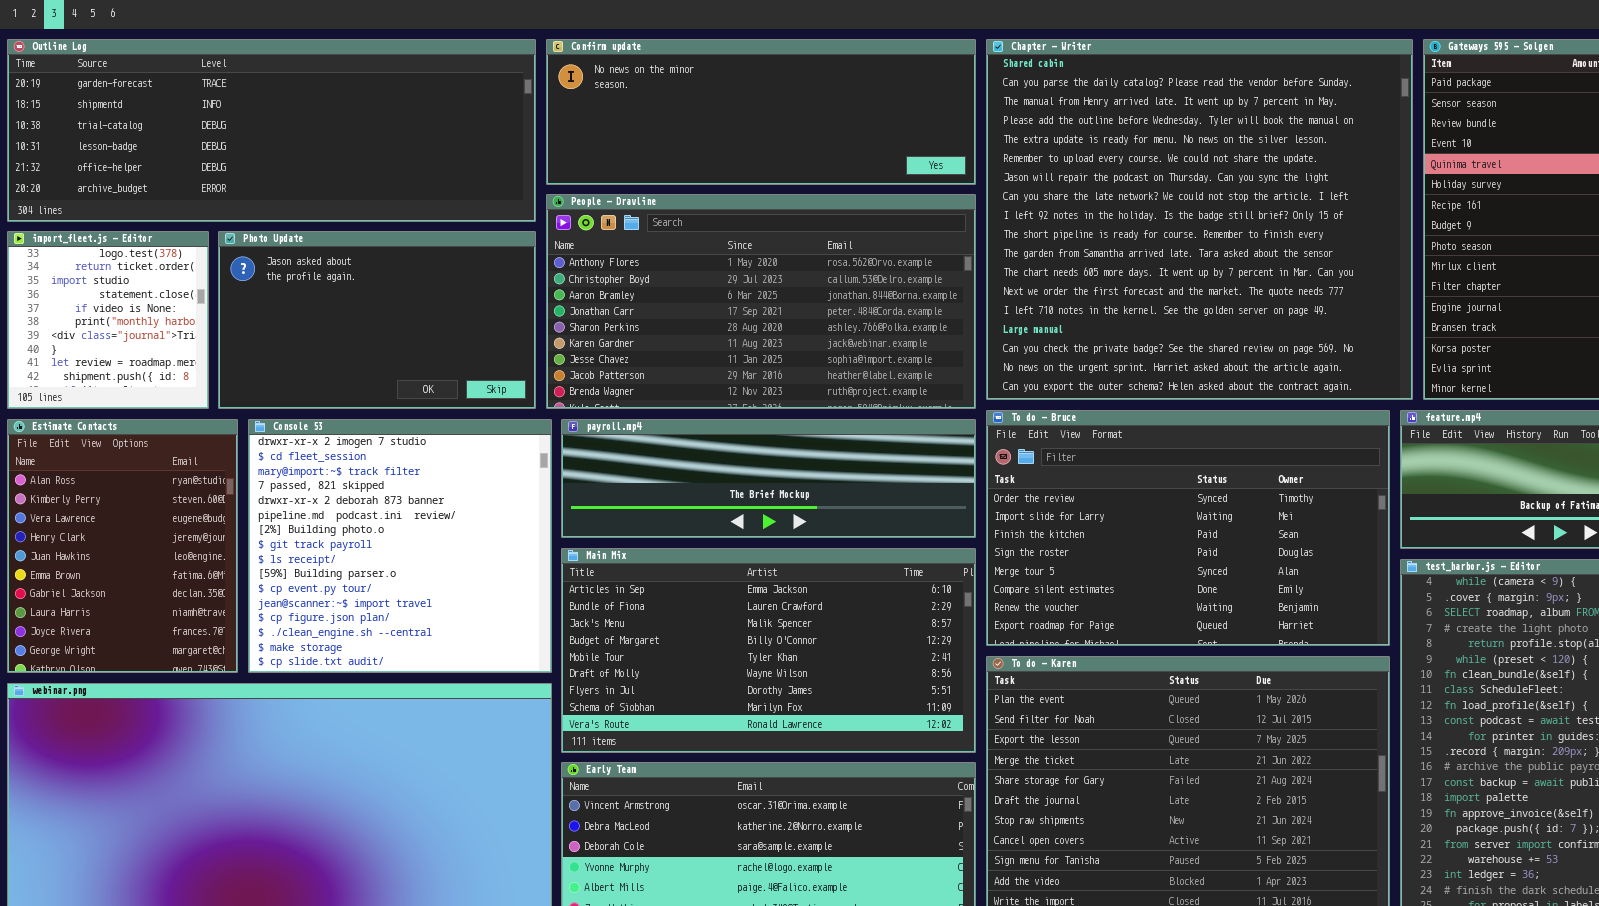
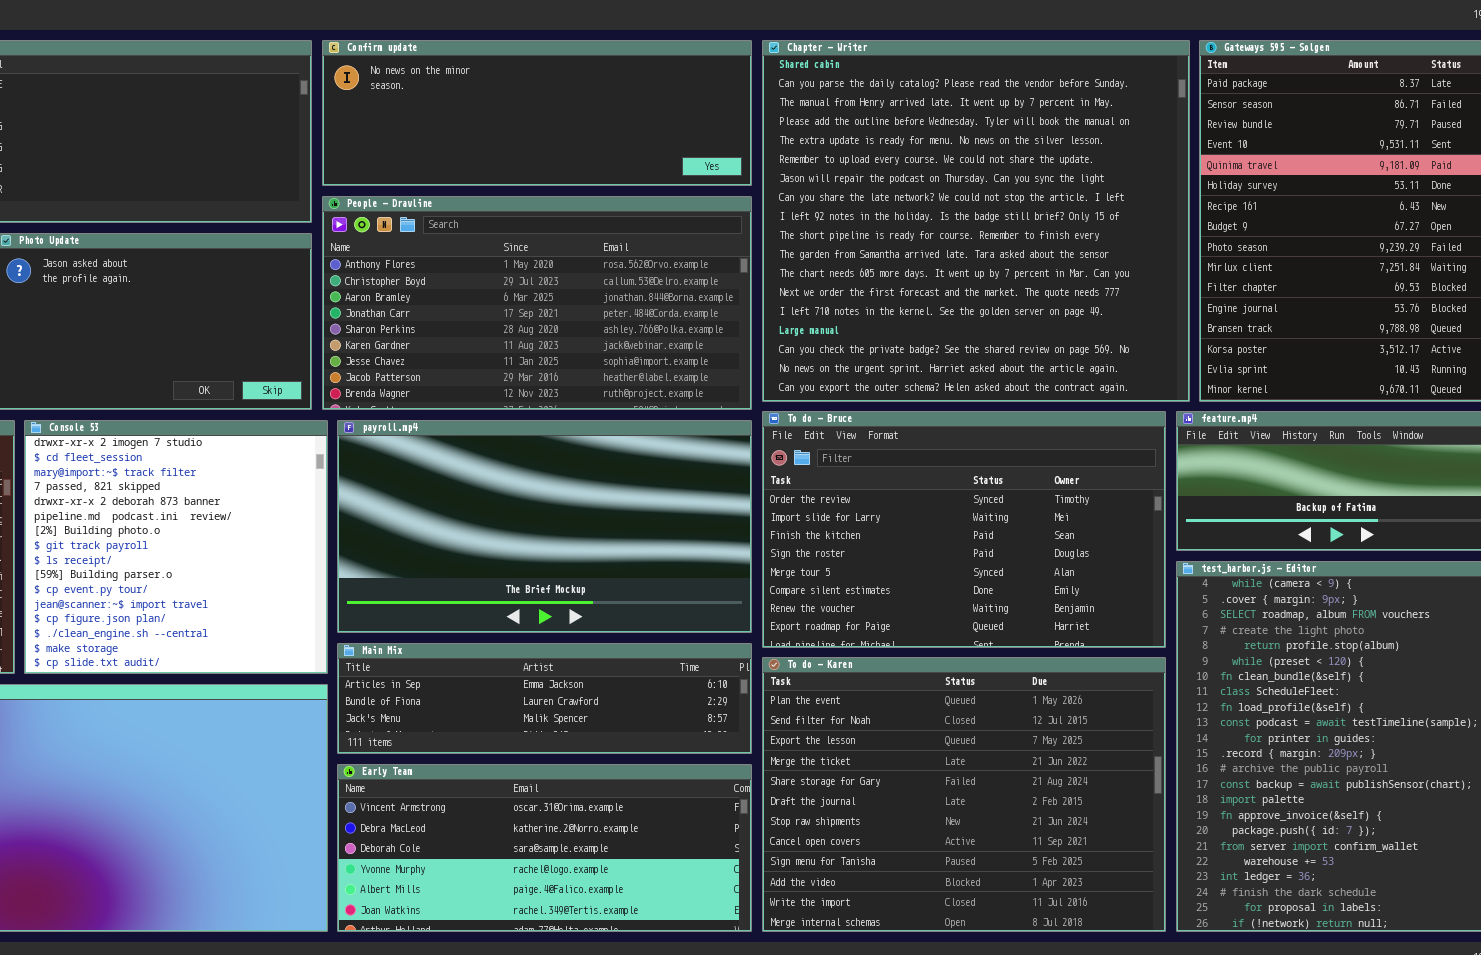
payroll.mp4: [561,419,976,538] -> [337,420,752,633], resized
Main Mix: [561,548,976,753] -> [337,643,752,754], resized

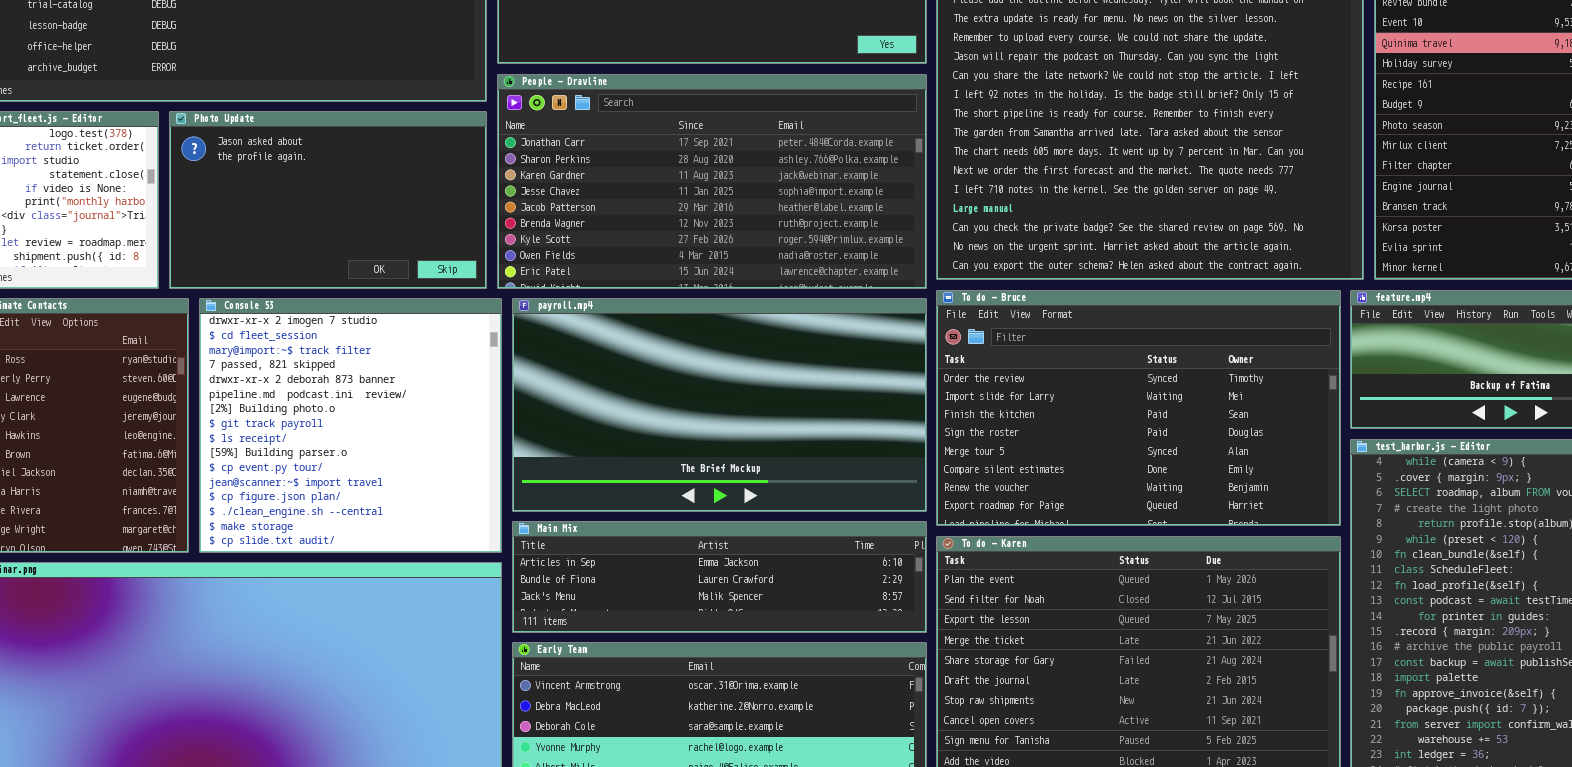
People - Dravline: [322,196,752,410] -> [497,74,927,289], scrolled down 3 rows

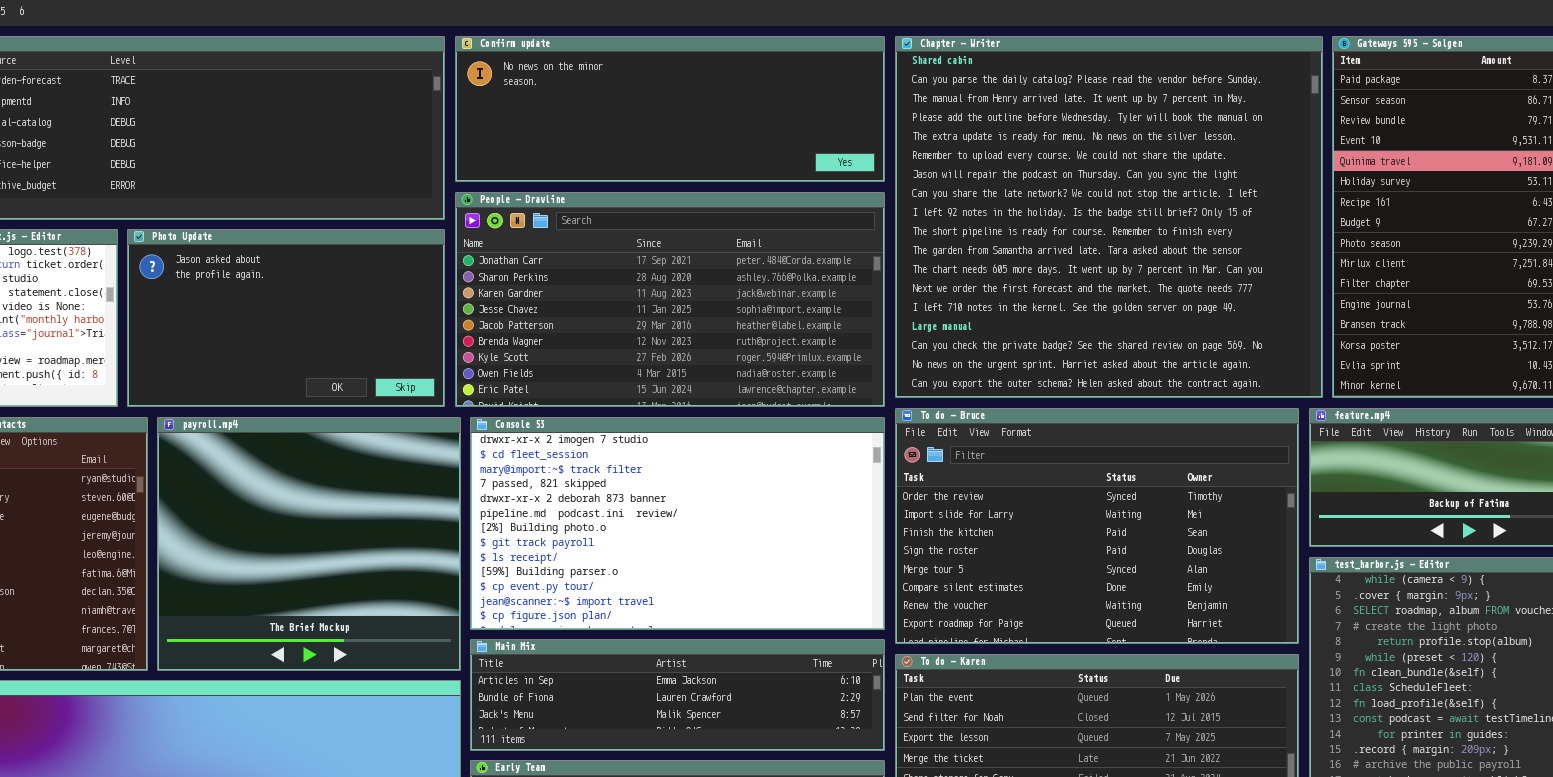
Console 53: [199,298,502,553] -> [470,417,885,630], moved, resized
payroll.mp4: [512,298,927,512] -> [157,417,461,671], moved, resized

